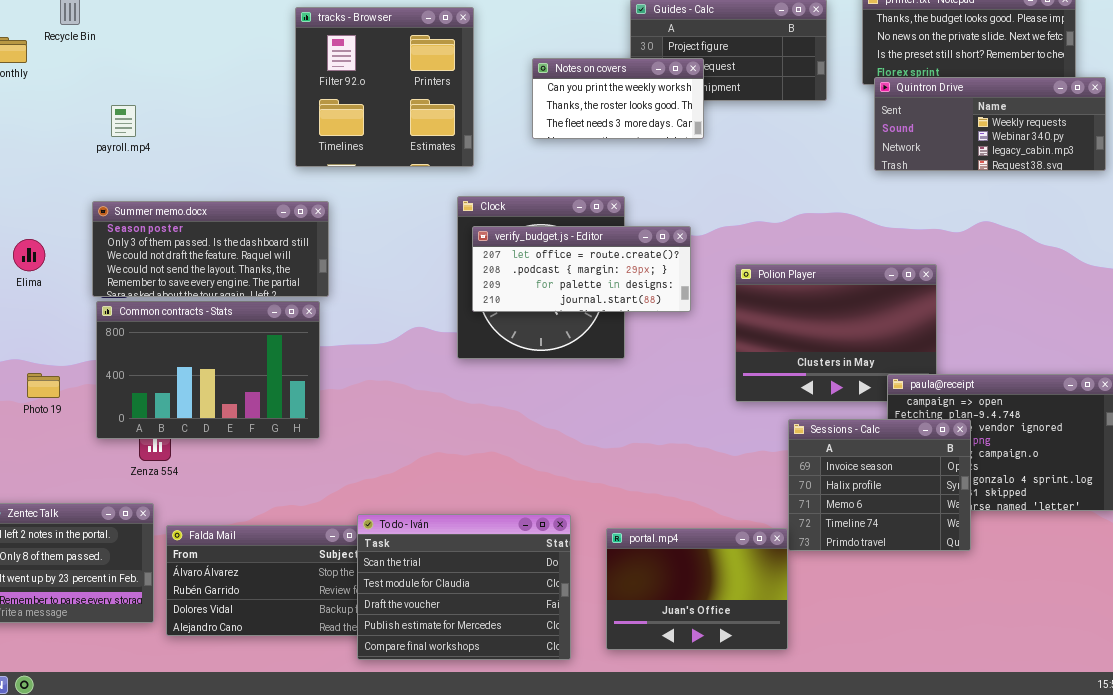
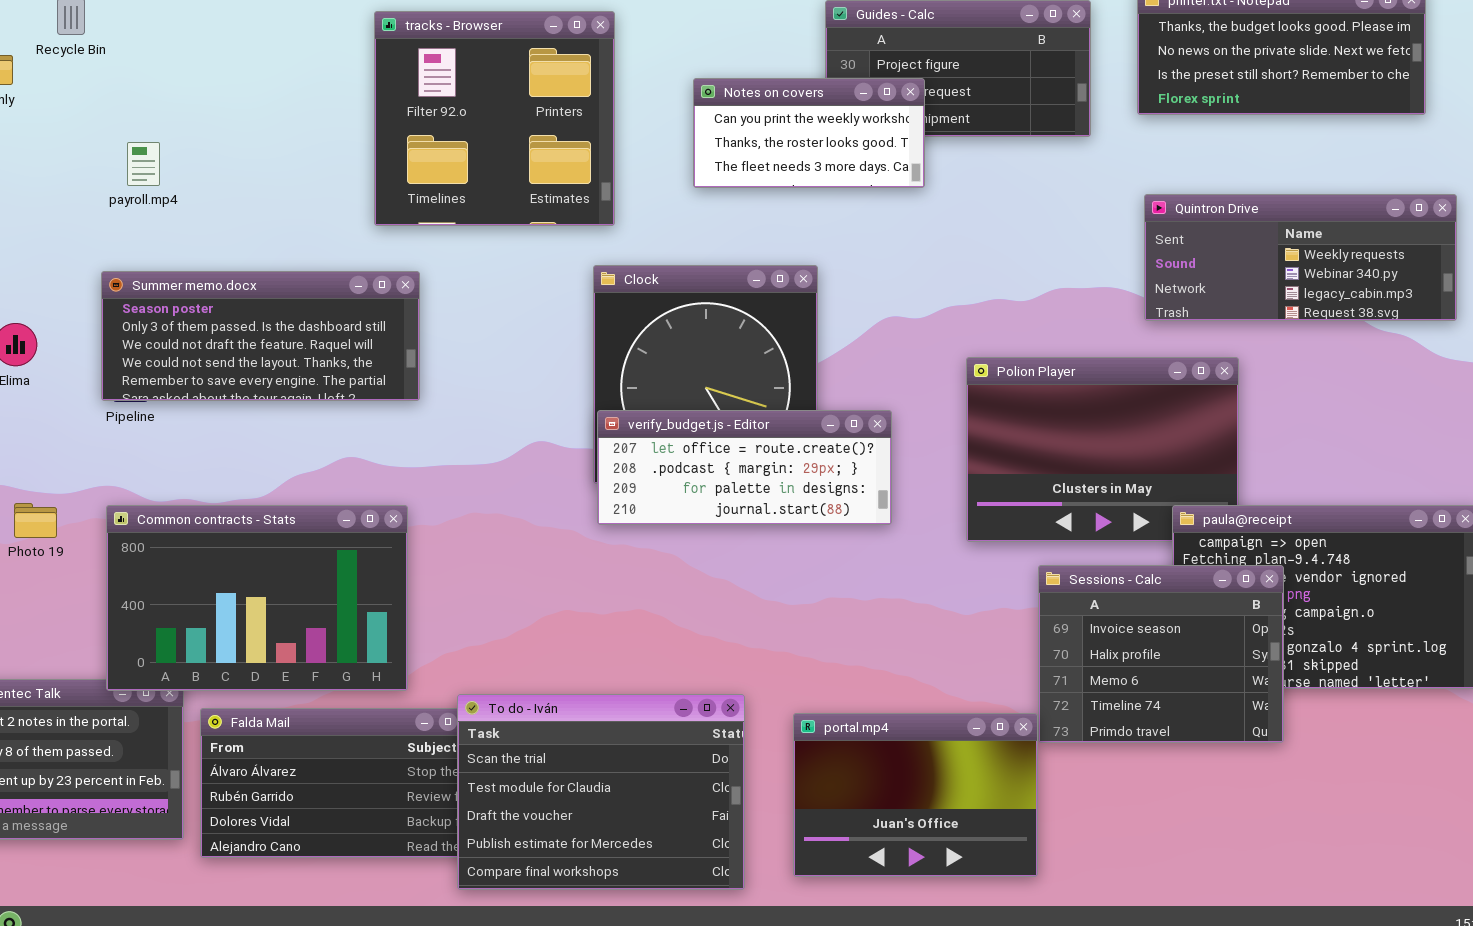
Quintron Drive: [874,77,1106,171] -> [1144,194,1457,321], moved
verify_budget.js - Editor: [472,226,691,312] -> [597,410,892,525], moved
Common contracts - Stats: [96,301,320,439] -> [106,505,408,691], moved

